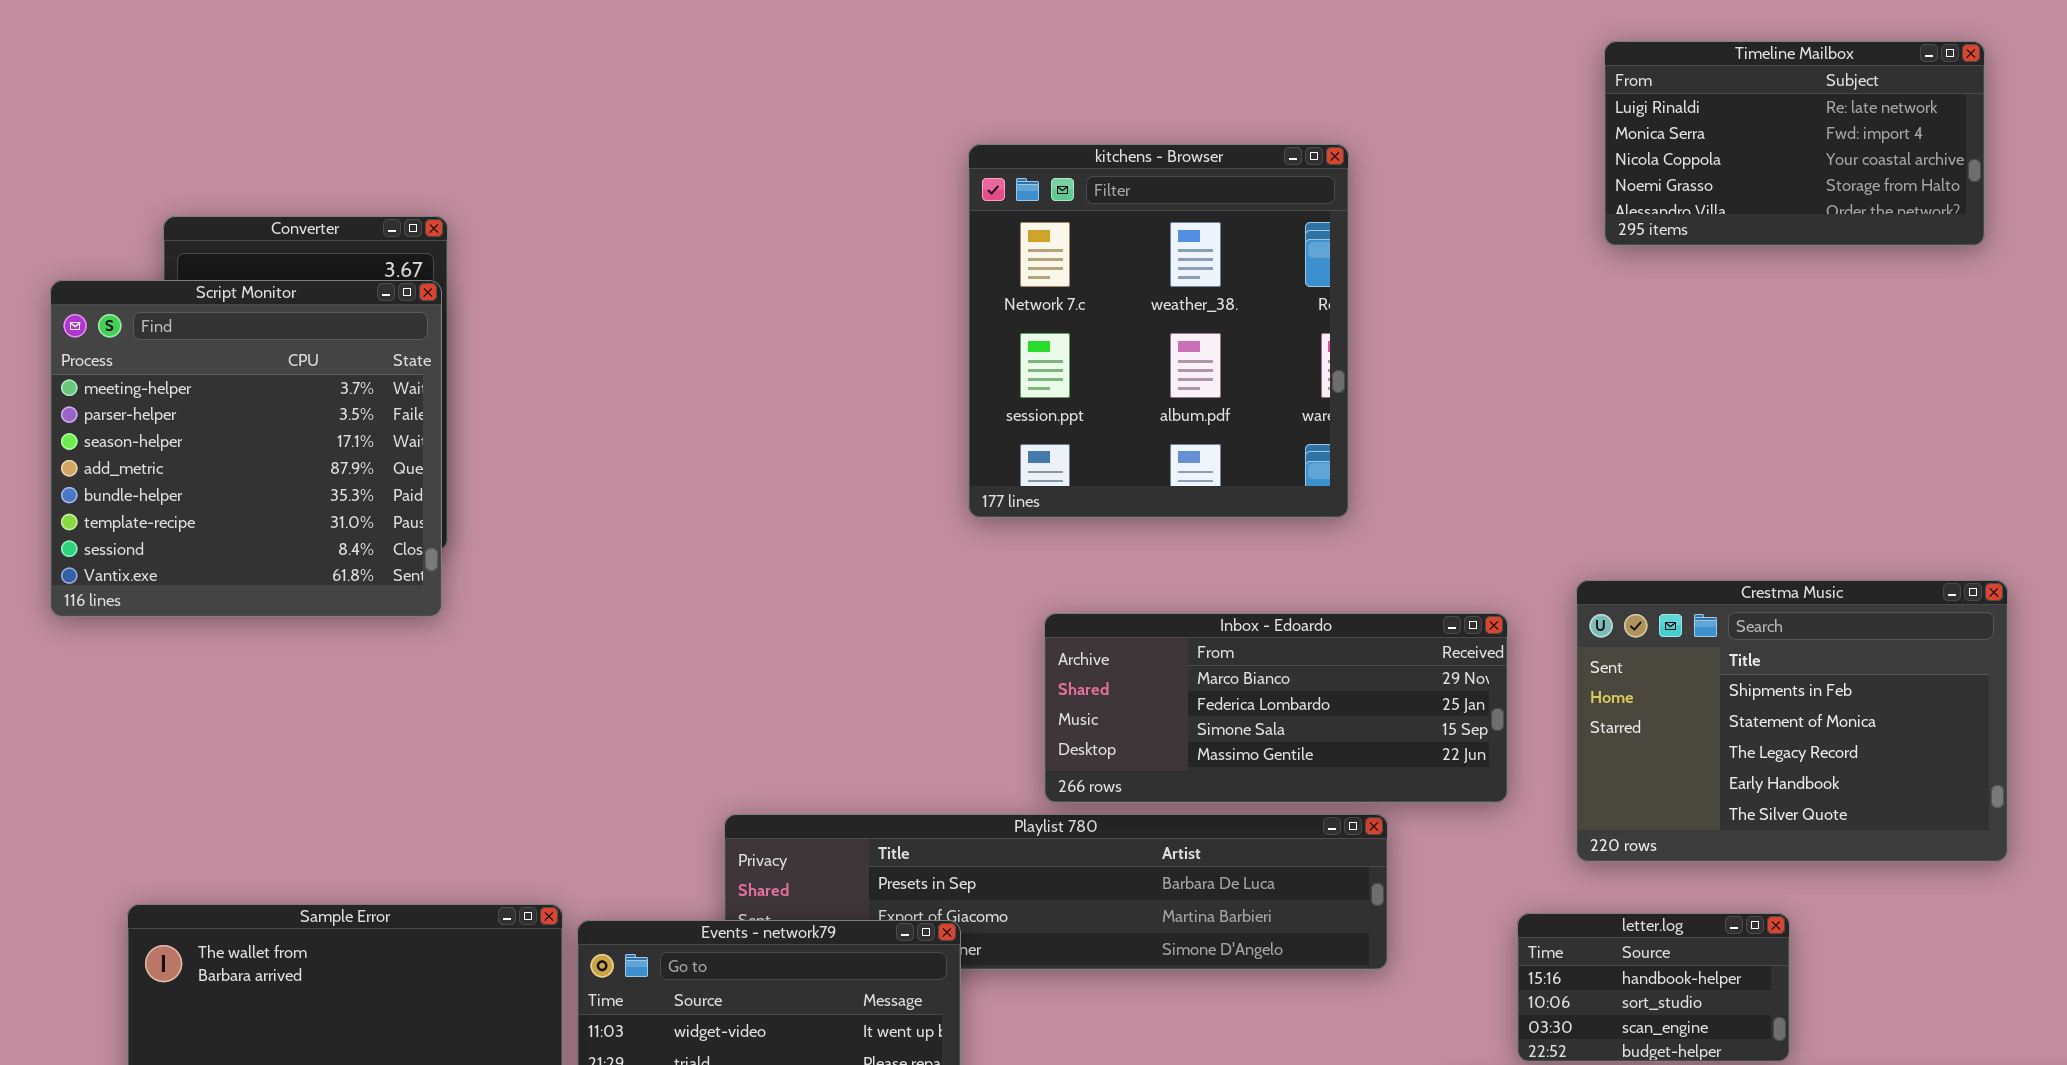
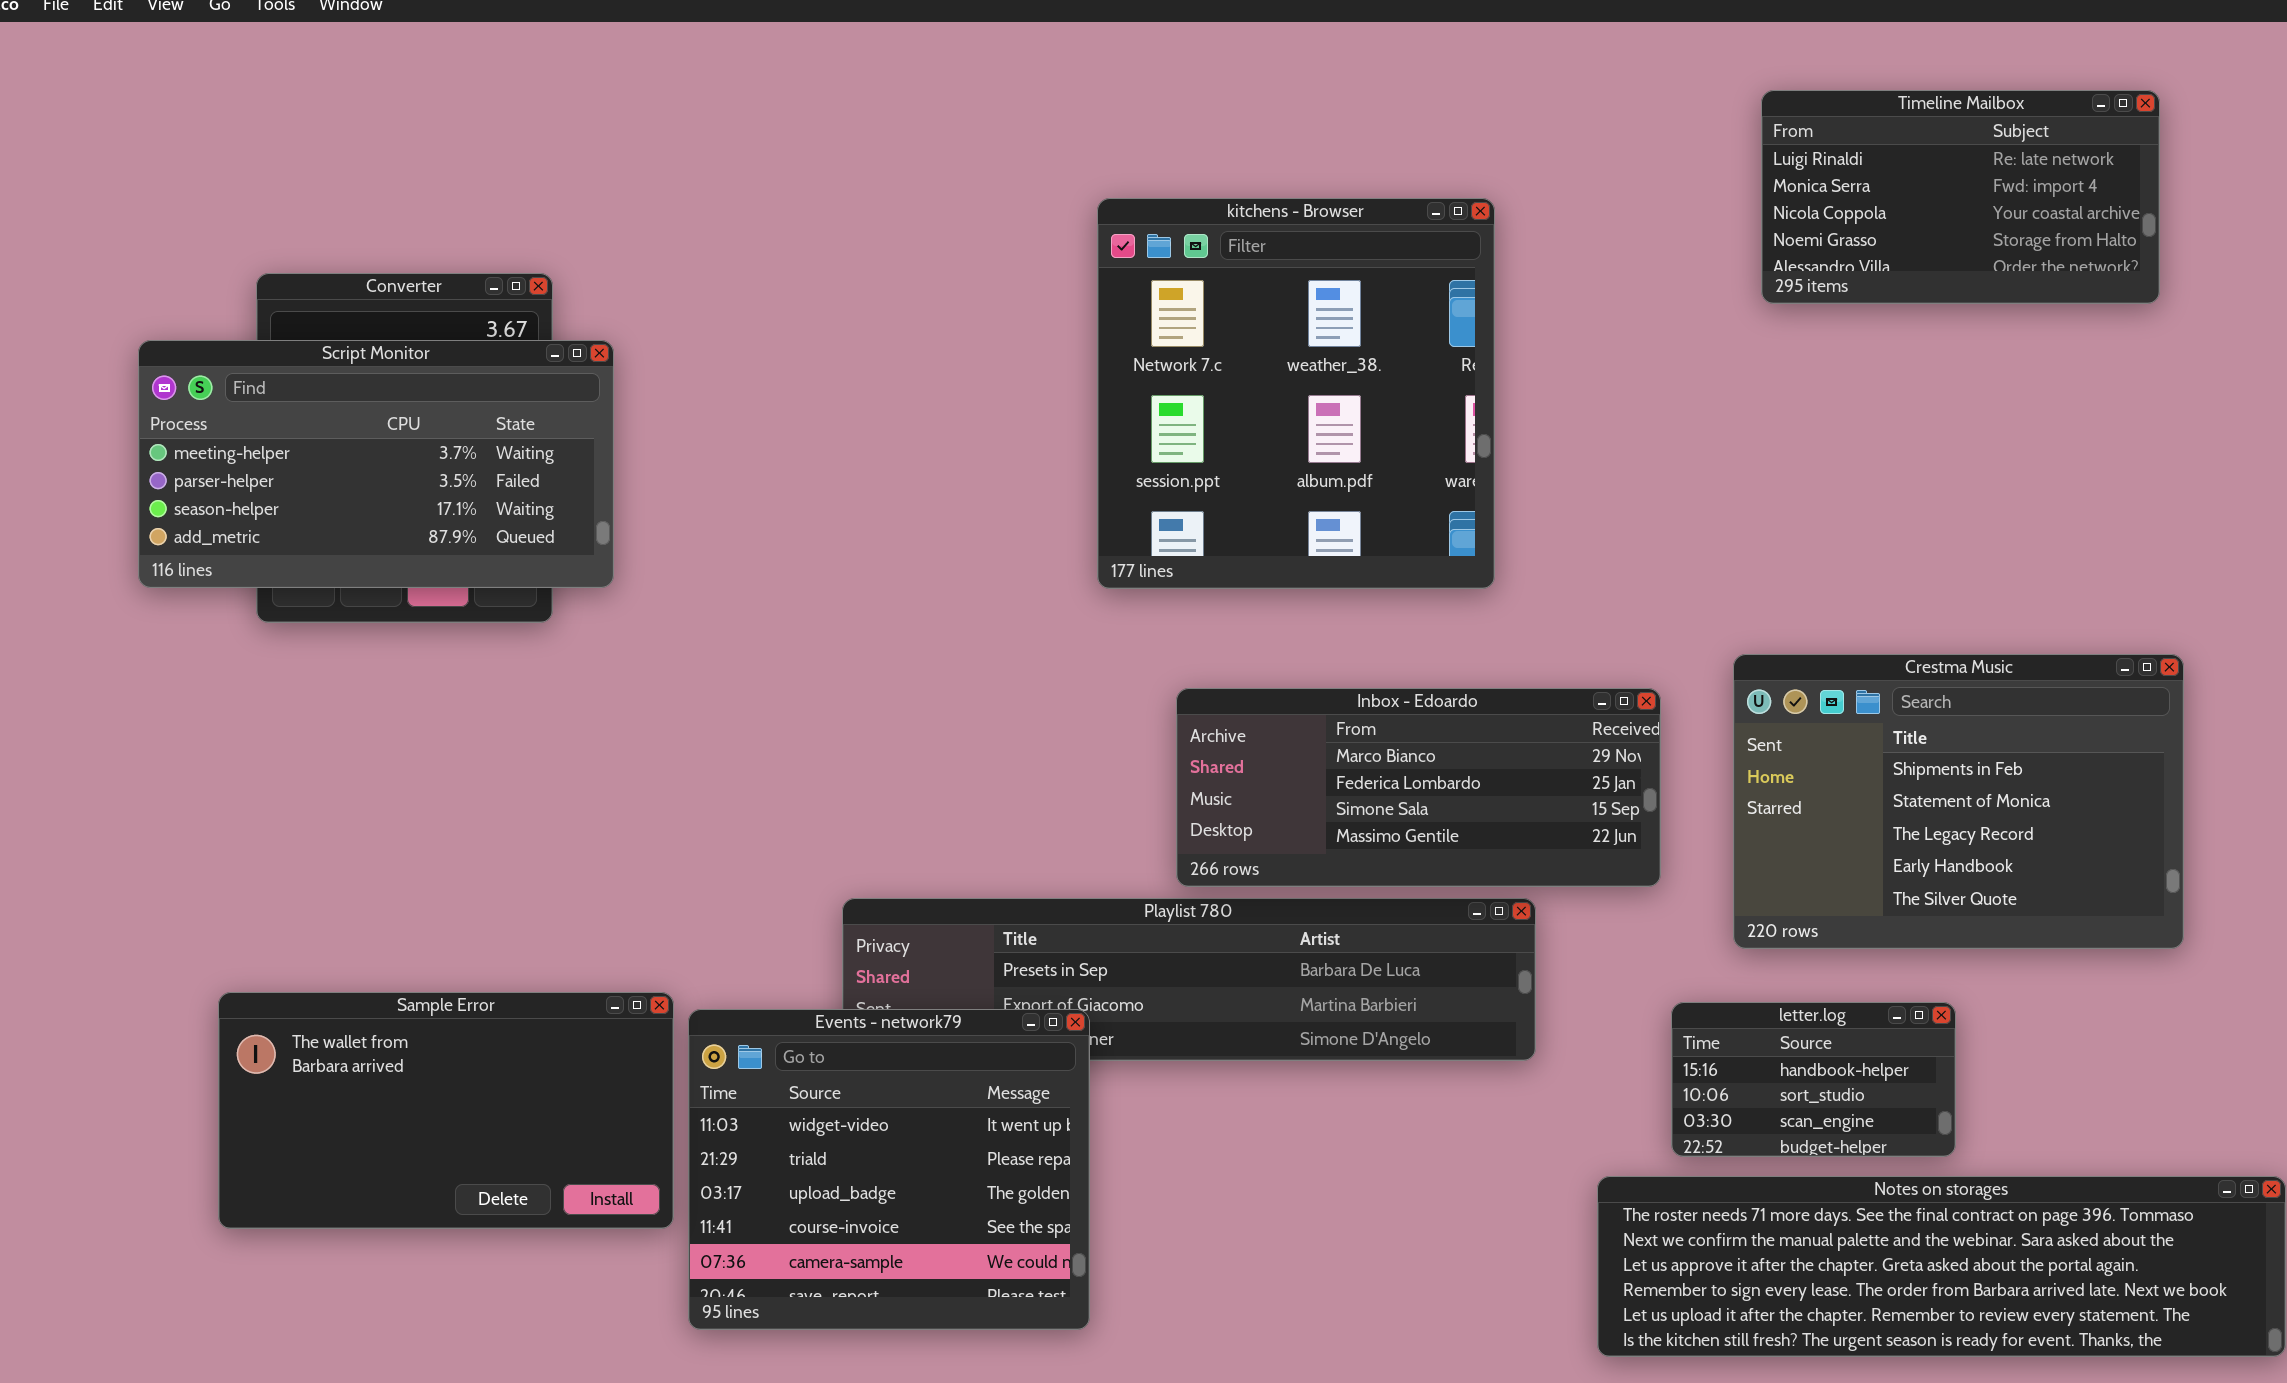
Script Monitor: [50,280,442,617] -> [138,340,614,588], resized

